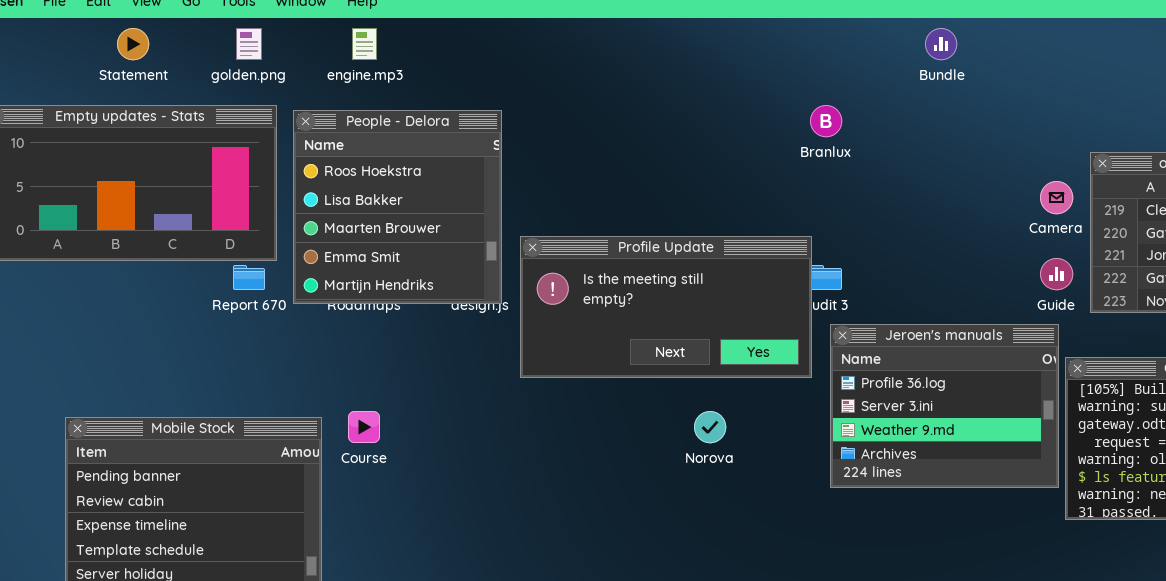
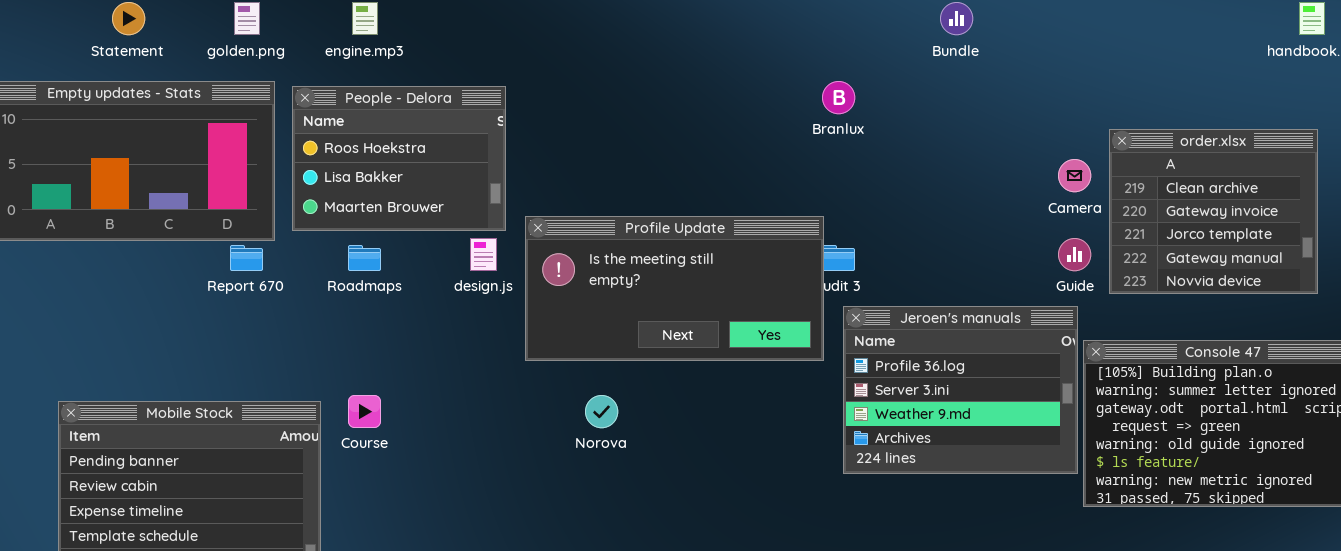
People - Delora: [293,110,502,304] -> [292,86,506,231], resized
Norova: [694,411,726,443] -> [585,395,618,428], moved

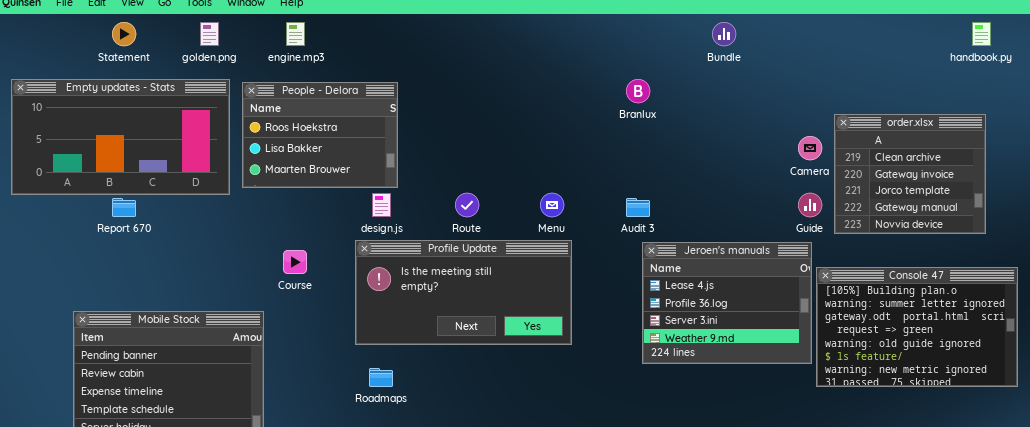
Profile Update: [525,216,824,361] -> [355,240,572,345], moved
Report 670: [230,245,263,271] -> [112,198,136,217], moved
Roadmaps: [348,245,381,271] -> [369,368,393,387], moved
Jeroen's manuals: [843,306,1078,474] -> [642,242,812,364], scrolled up 1 row
Course: [348,395,381,428] -> [283,250,307,274], moved

